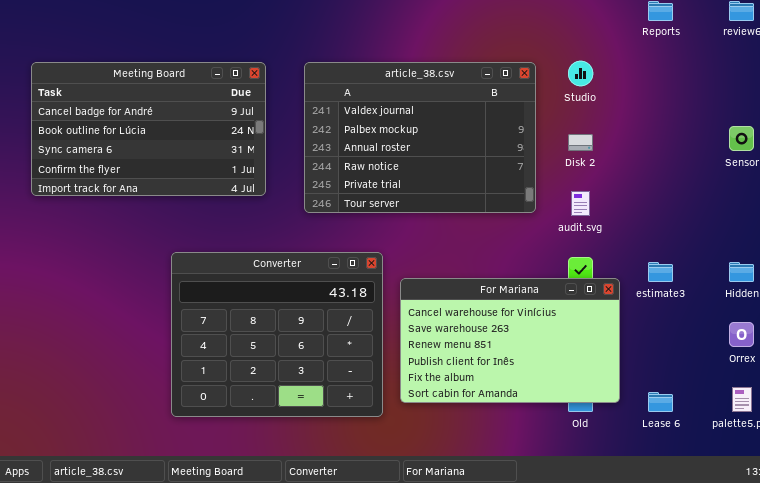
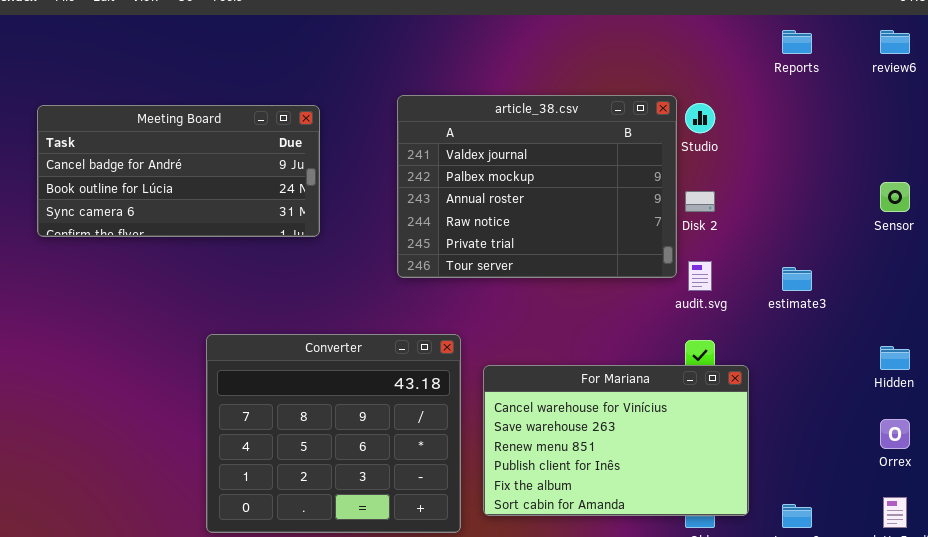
article_38.csv: [304,62,536,213] -> [397,95,677,278], moved
Meeting Board: [31,62,266,196] -> [37,105,320,237], resized
estimate3: [648,262,673,282] -> [782,267,812,291], moved

